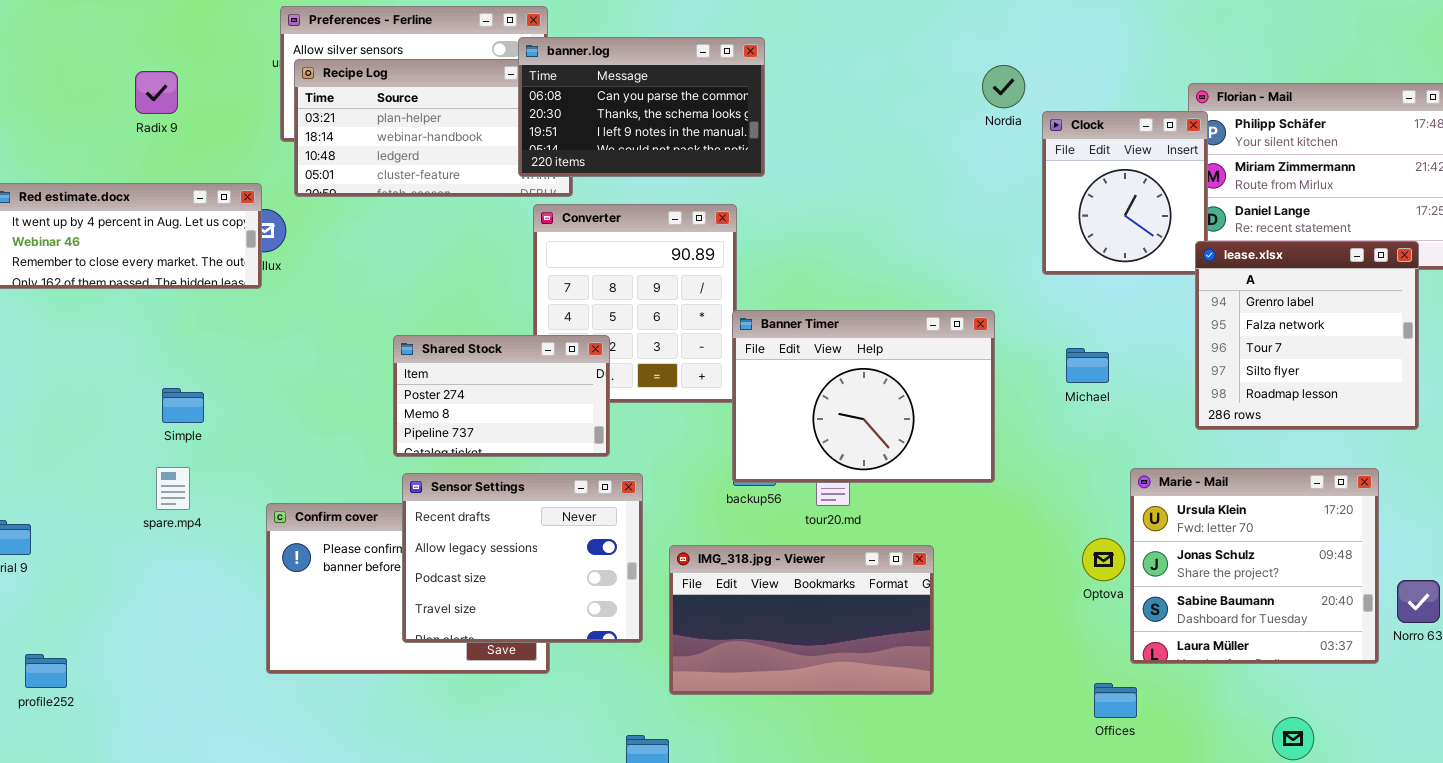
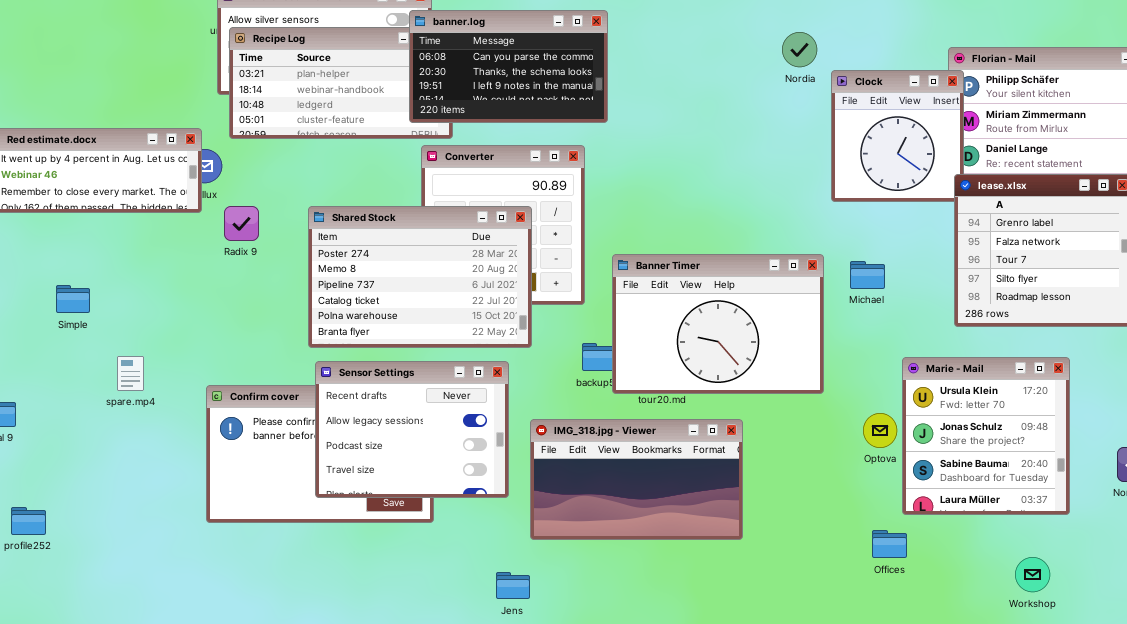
Radix 9: [135,71,178,114] -> [224,206,259,241], moved
Banner Timer: [732,310,995,483] -> [612,254,824,394], moved
Shared Stock: [393,335,610,457] -> [308,206,532,348], resized
Simple: [162,388,204,423] -> [56,285,90,313], moved
Marie - Mail: [1130,468,1379,664] -> [902,357,1070,515], resized

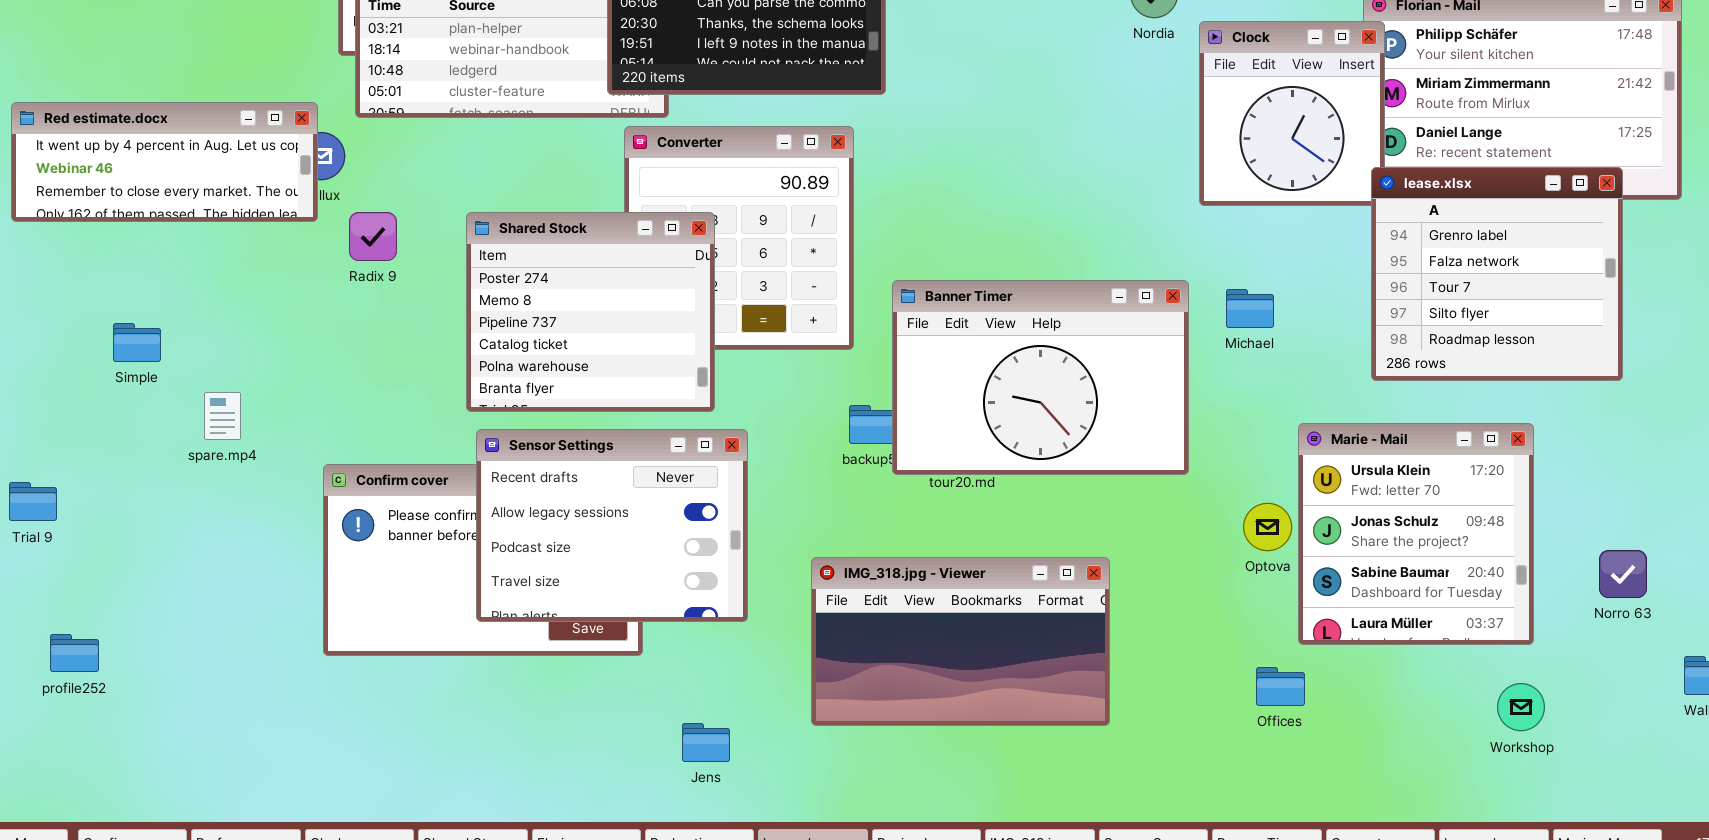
Shared Stock: [308,206,532,348] -> [466,212,715,412], resized
spare.mp4: [117,356,144,391] -> [204,392,241,440], moved
IMG_318.jpg - Viewer: [530,419,743,540] -> [811,557,1110,726], moved
Workshop: [1015,557,1050,592] -> [1497,683,1545,731], moved
Jens: [496,572,530,599] -> [682,723,730,762], moved

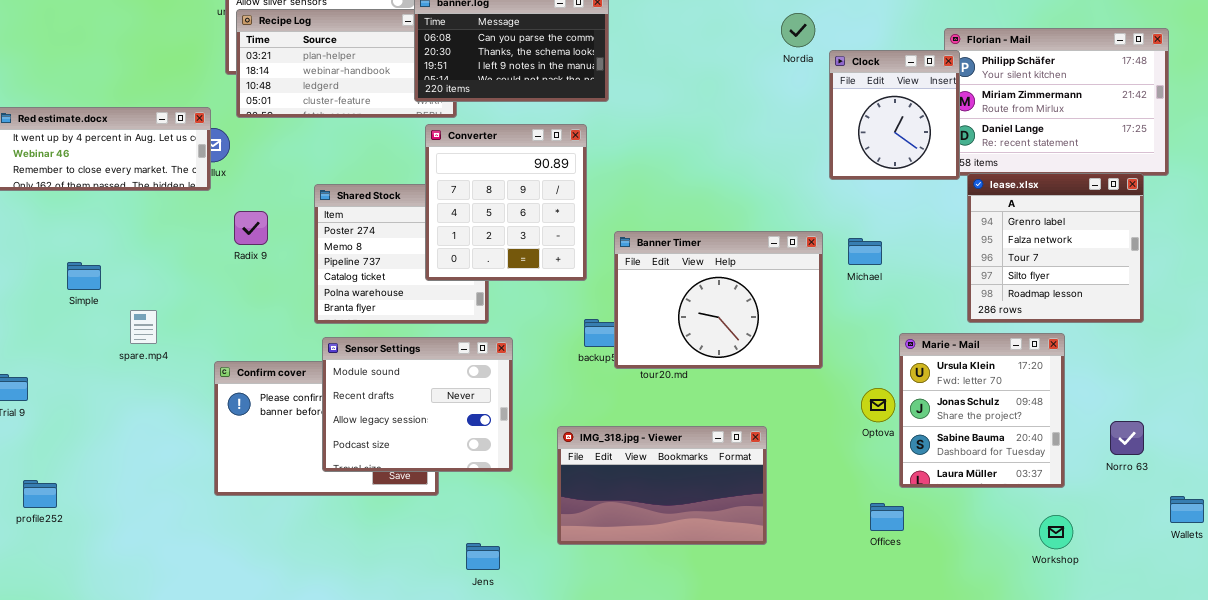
Converter: [624,126,854,350] -> [425,124,587,281], raised
lease.xlsx: [1371,167,1623,381] -> [967,173,1144,323], moved
Radix 9: [349,212,397,261] -> [234,211,268,245], moved
Sensor Settings: [476,429,748,622] -> [322,337,513,472], scrolled up 1 row

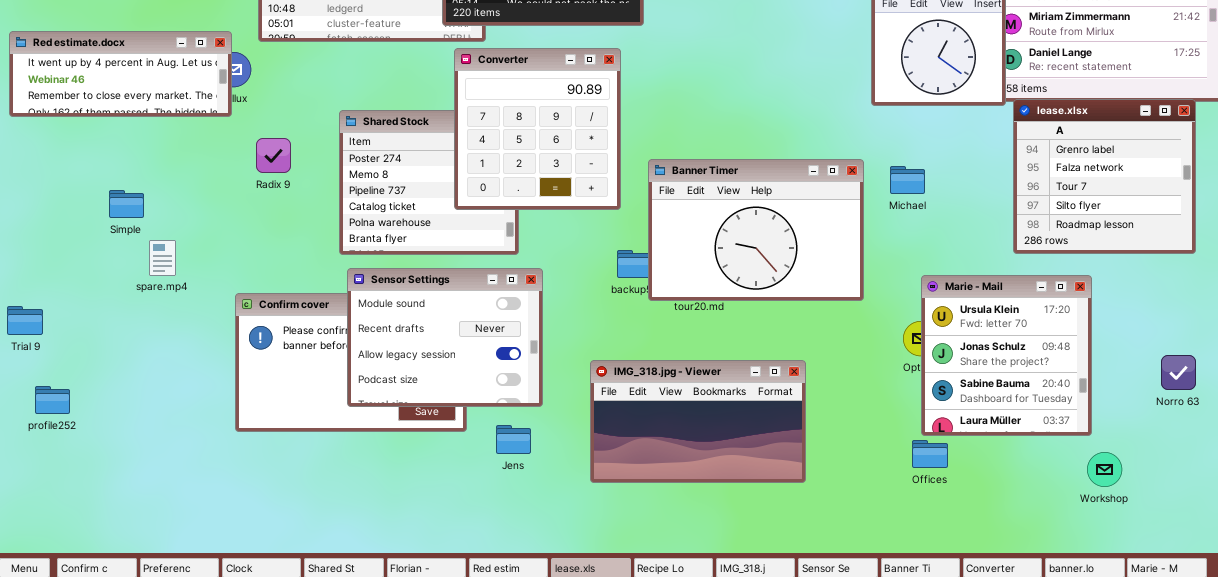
Simple: [67,262,101,290] -> [109,190,144,218], moved
Marie - Mail: [899,333,1065,488] -> [921,275,1092,436], moved
profile252: [23,480,57,508] -> [35,386,70,414], moved
Jens: [466,543,500,570] -> [496,425,531,454], moved

